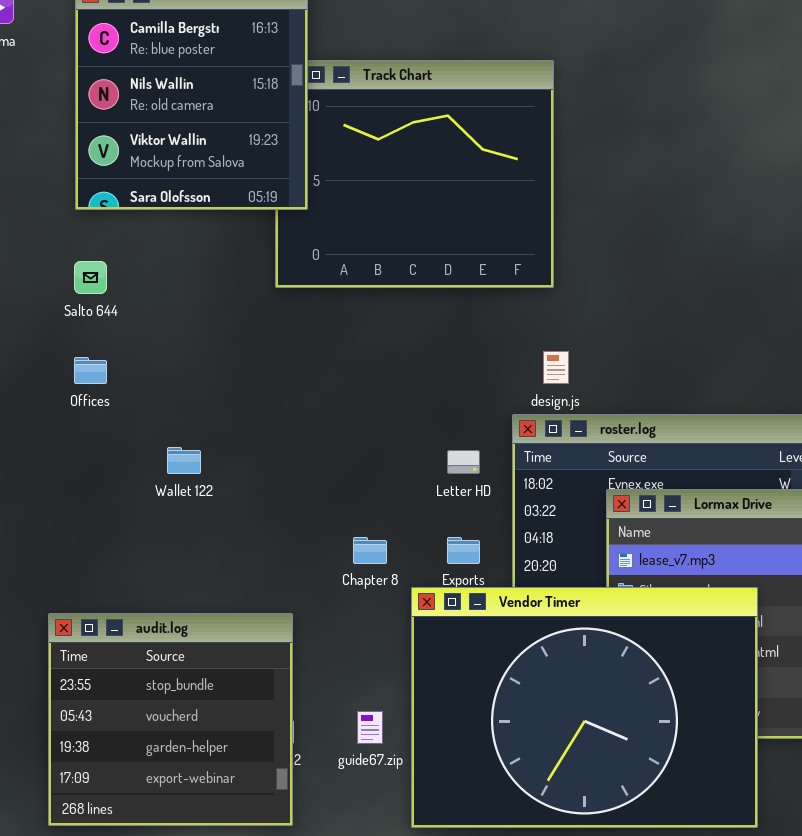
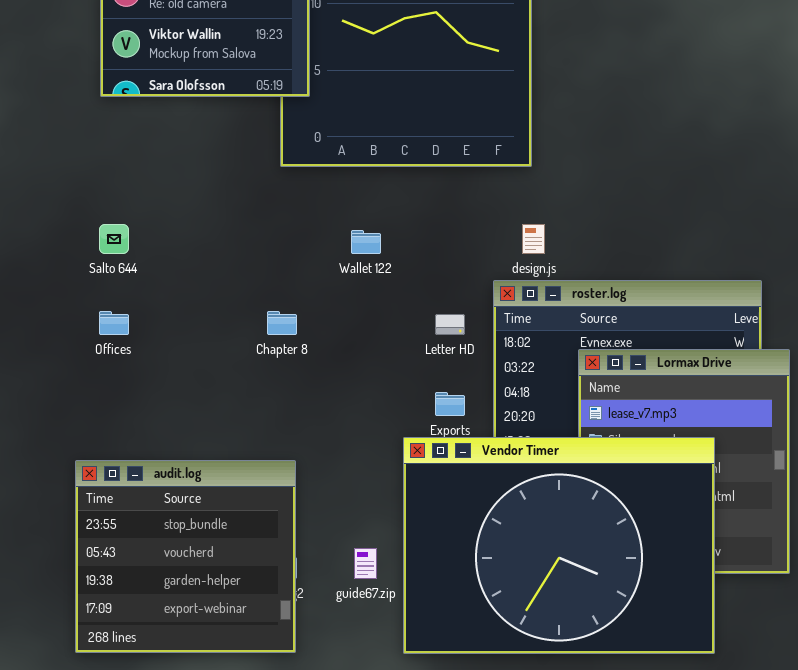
Salto 644: [74,261,107,294] -> [99,224,129,254], moved
Offices: [74,357,107,384] -> [99,311,129,335], moved
Wallet 122: [167,447,201,474] -> [351,230,381,254], moved
Chapter 8: [353,537,387,564] -> [267,311,297,335], moved

